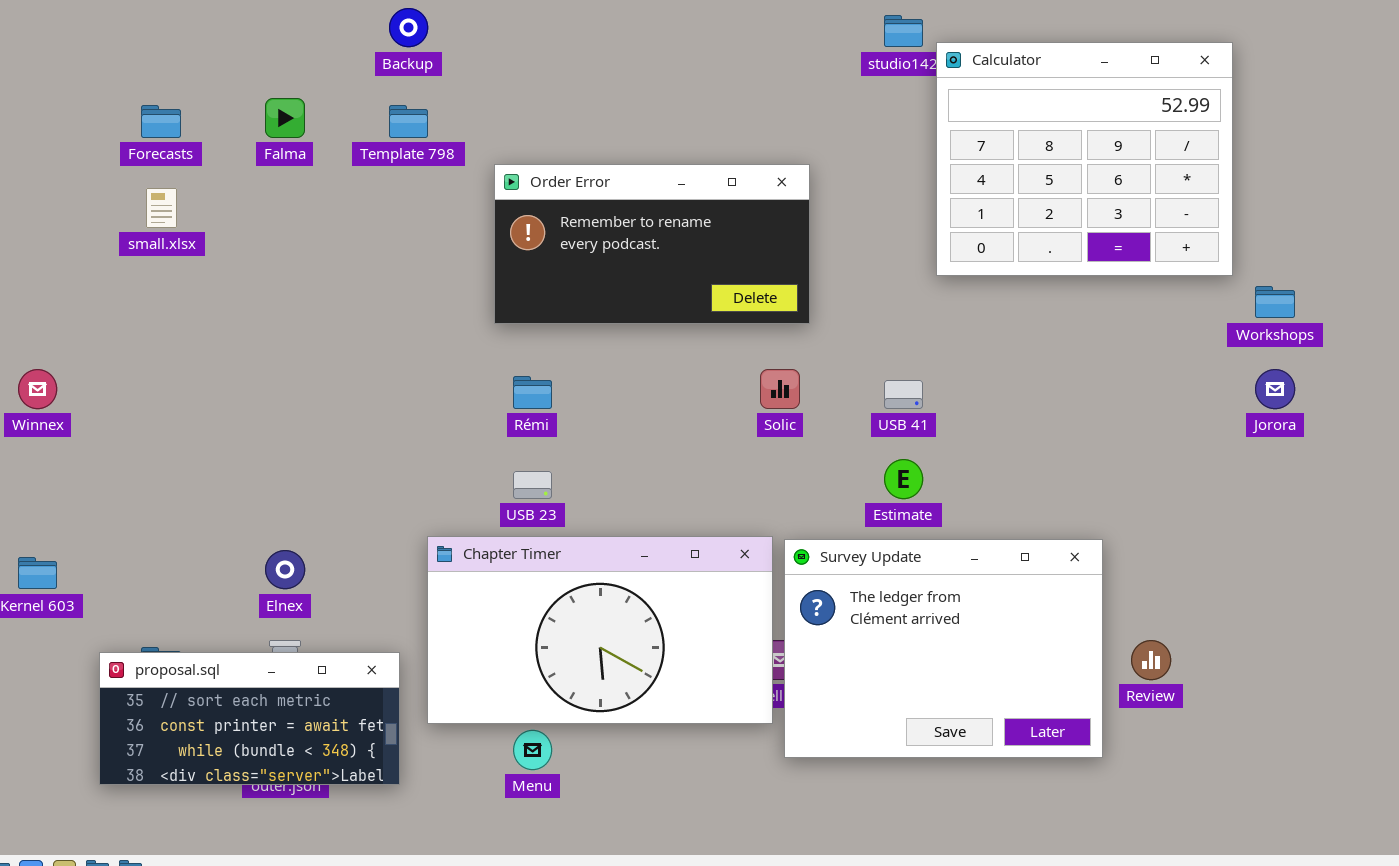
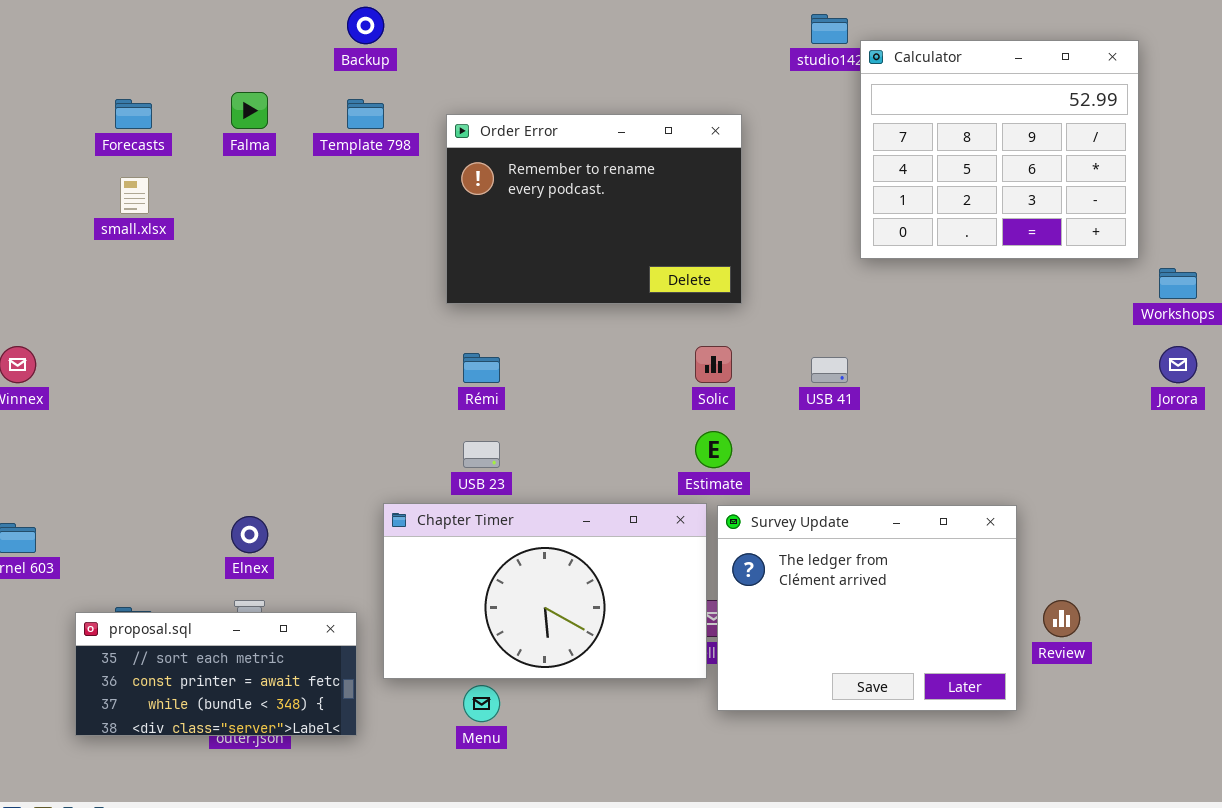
Order Error: [494,164,810,324] -> [446,114,742,304], resized
Estimate: [884,459,923,499] -> [695,431,732,468], moved

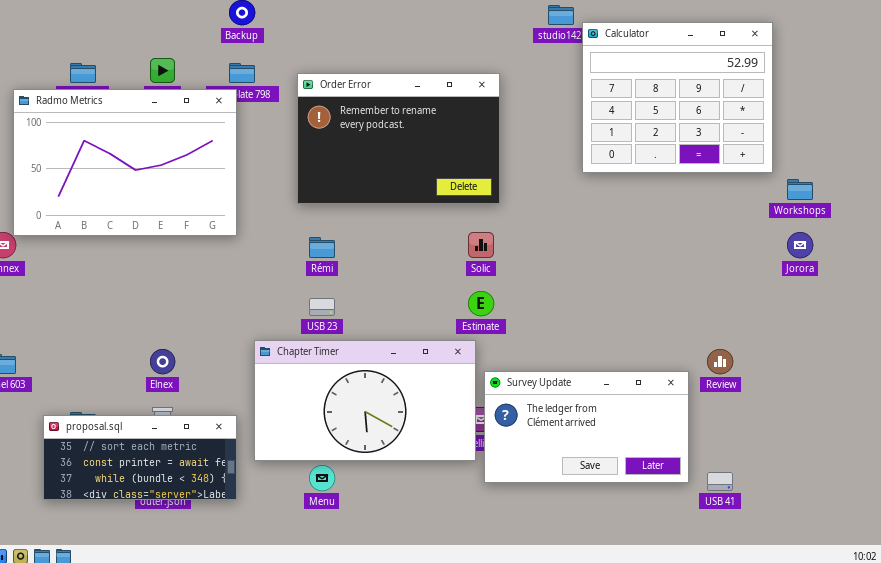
Radmo Metrics: none -> [13,89,237,236], opened
USB 41: [811,357,848,383] -> [707,472,733,491], moved
Survey Update: [717,505,1017,711] -> [484,371,689,483], resized
Review: [1043,600,1080,637] -> [707,349,733,374], moved

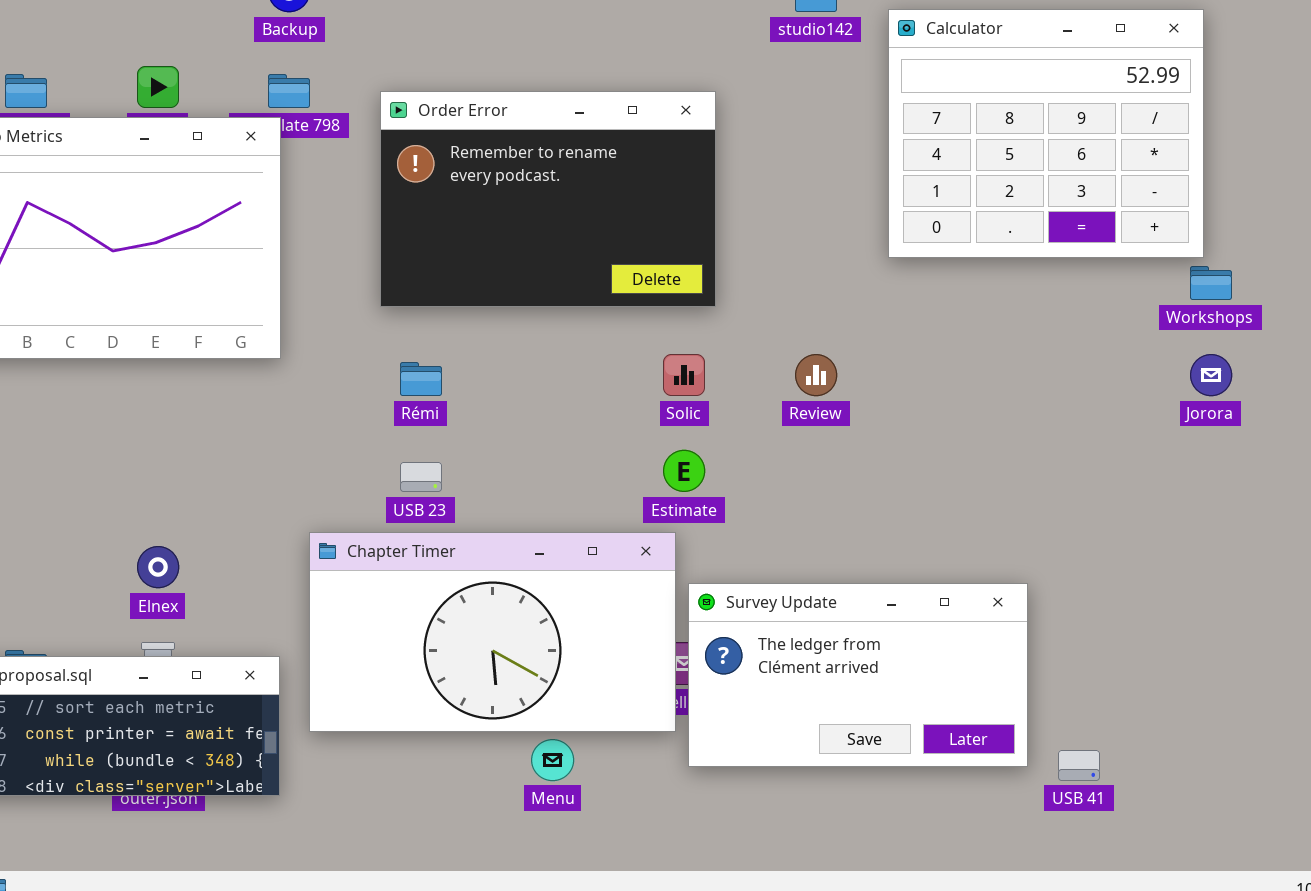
Calculator: [582,22,773,173] -> [888,9,1204,258], moved
Review: [707,349,733,374] -> [795,354,837,396], moved
Menu: [309,465,335,491] -> [531,739,574,781], moved

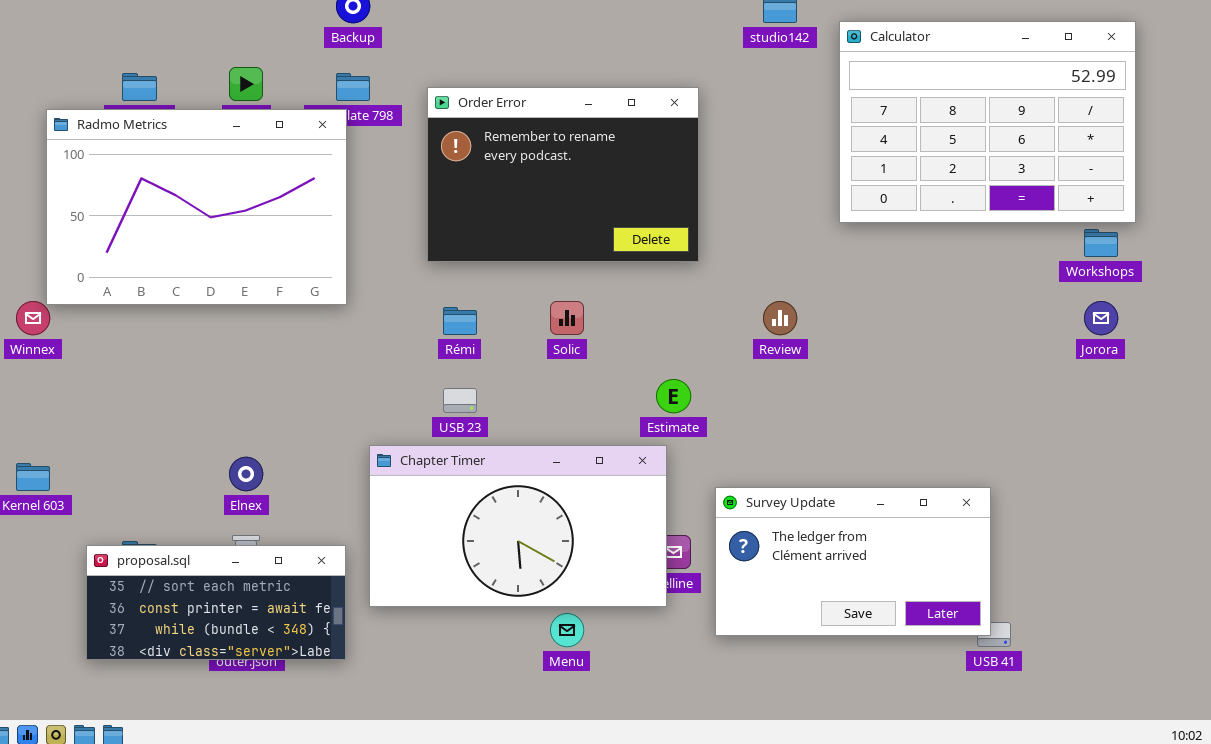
Calculator: [888,9,1204,258] -> [839,21,1136,223], resized
Solic: [663,354,705,396] -> [550,301,584,335], moved
Survey Update: [688,583,1028,767] -> [715,487,991,636], moved

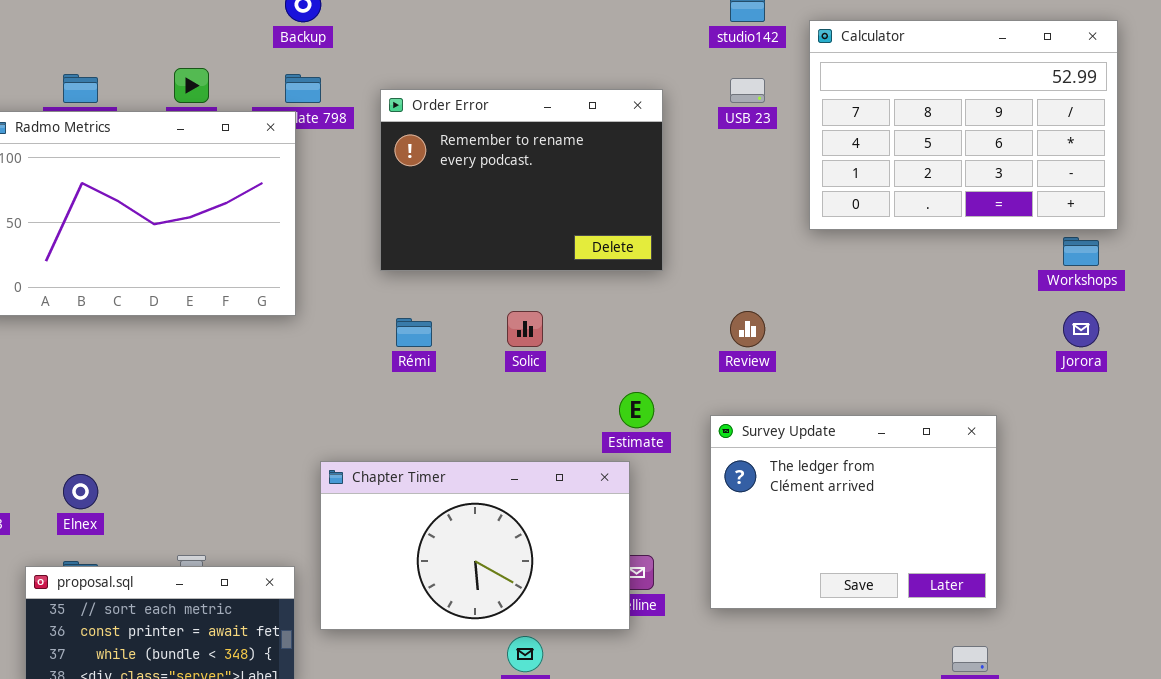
USB 23: [443,388,477,413] -> [730,78,765,103], moved
Elnex: [229,457,263,491] -> [63,474,98,509], moved
Survey Update: [715,487,991,636] -> [710,415,997,609], moved, resized

